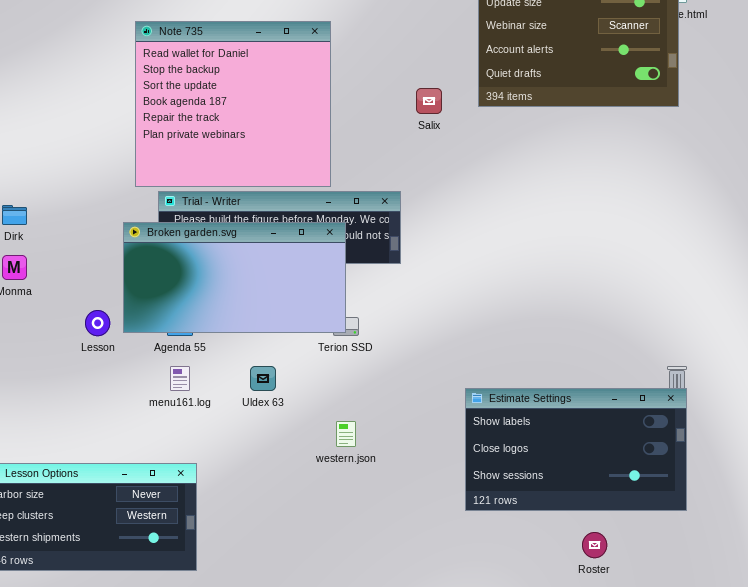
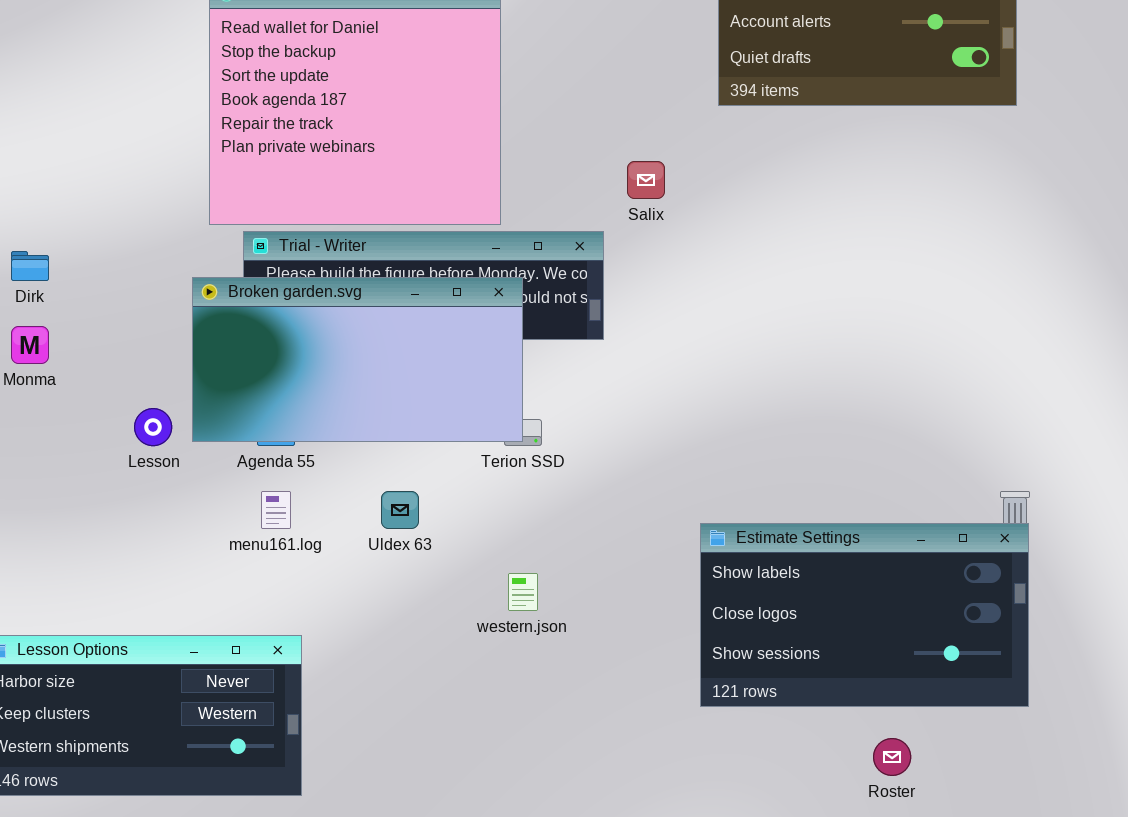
Salix: [416,88,442,114] -> [627,161,665,199], moved

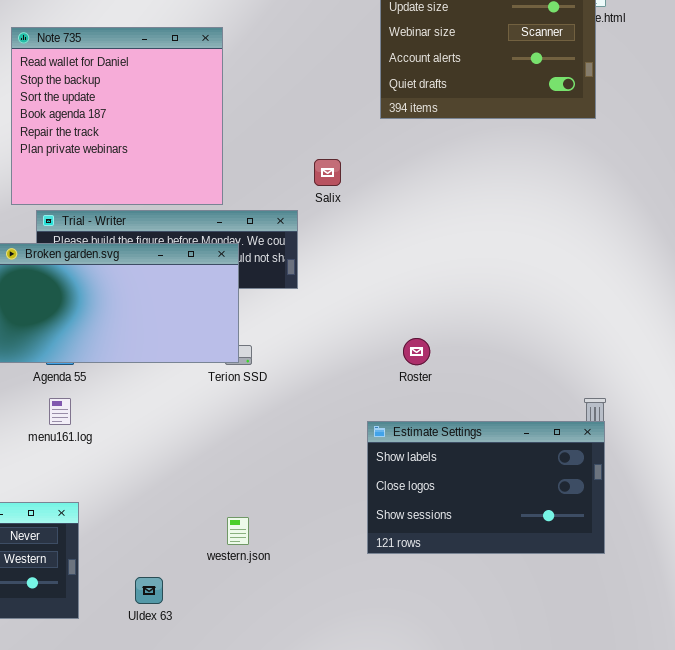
Uldex 63: [381,491,419,529] -> [135,577,163,604], moved
western.json: [508,573,538,611] -> [227,517,249,545], moved
Roster: [873,738,911,776] -> [403,338,430,365], moved

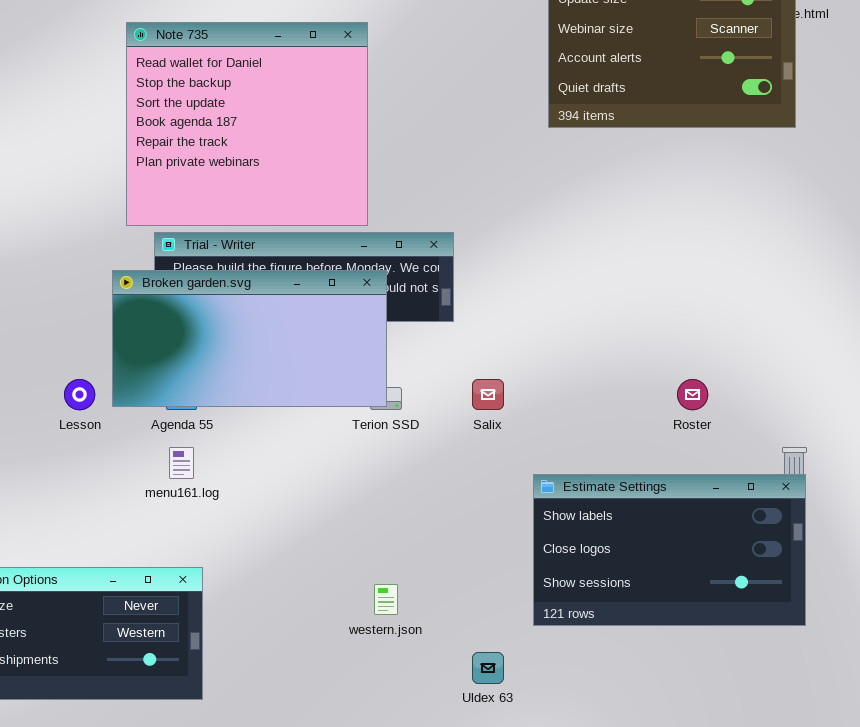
Salix: [314,159,341,186] -> [472,379,504,410], moved
Roster: [403,338,430,365] -> [677,379,708,410], moved
Uldex 63: [135,577,163,604] -> [472,652,504,684], moved

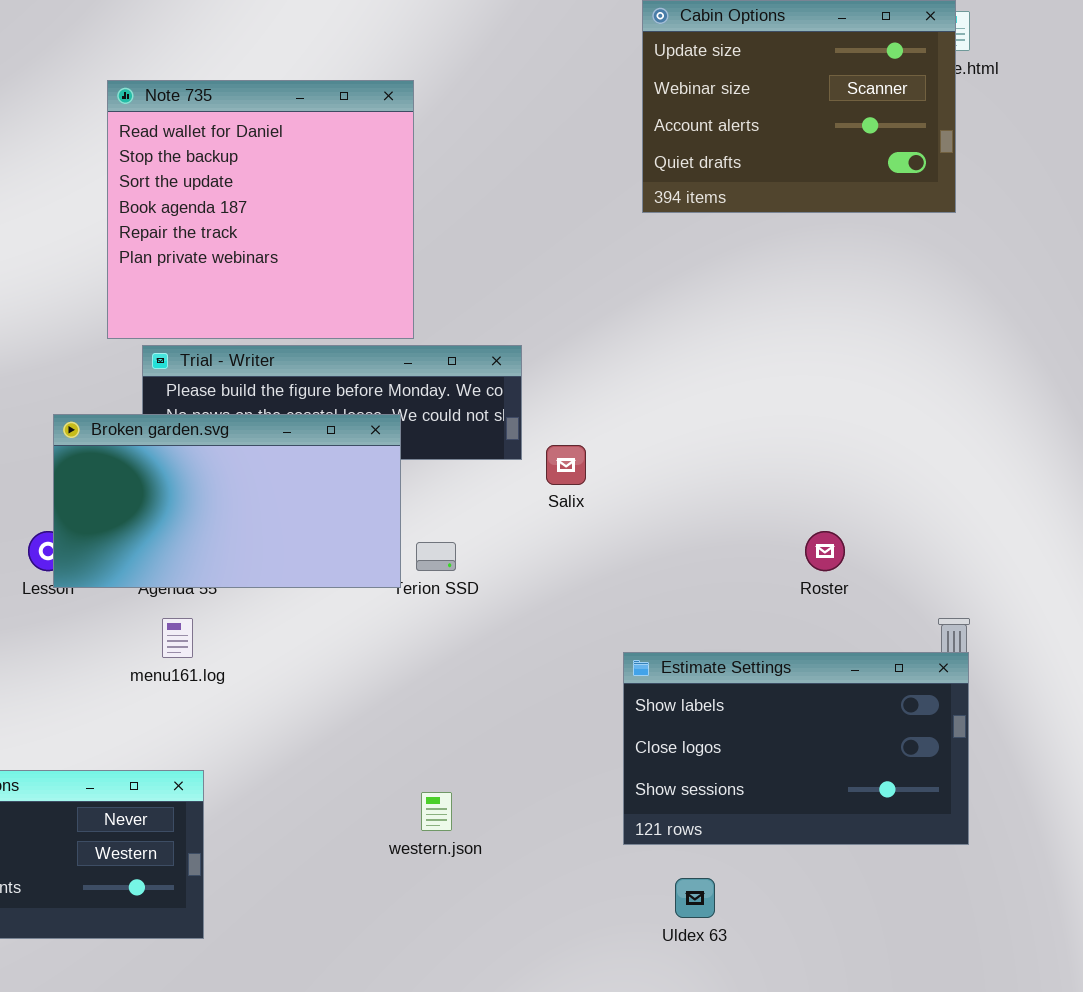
Broken garden.svg: [112,270,387,407] -> [53,414,401,588], moved
Salix: [472,379,504,410] -> [546,445,586,485], moved
Uldex 63: [472,652,504,684] -> [675,878,715,918], moved

